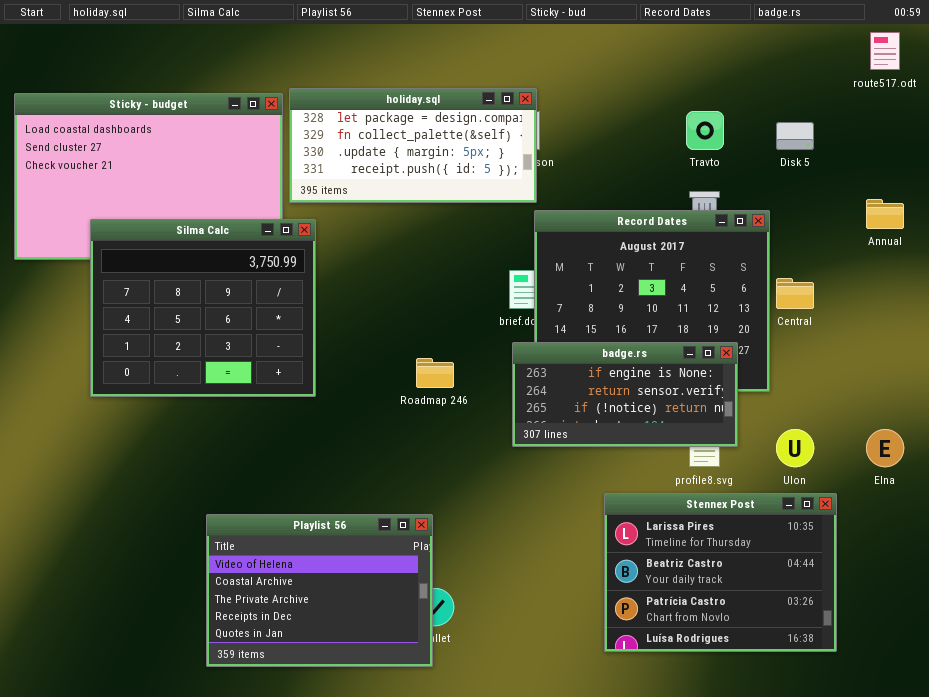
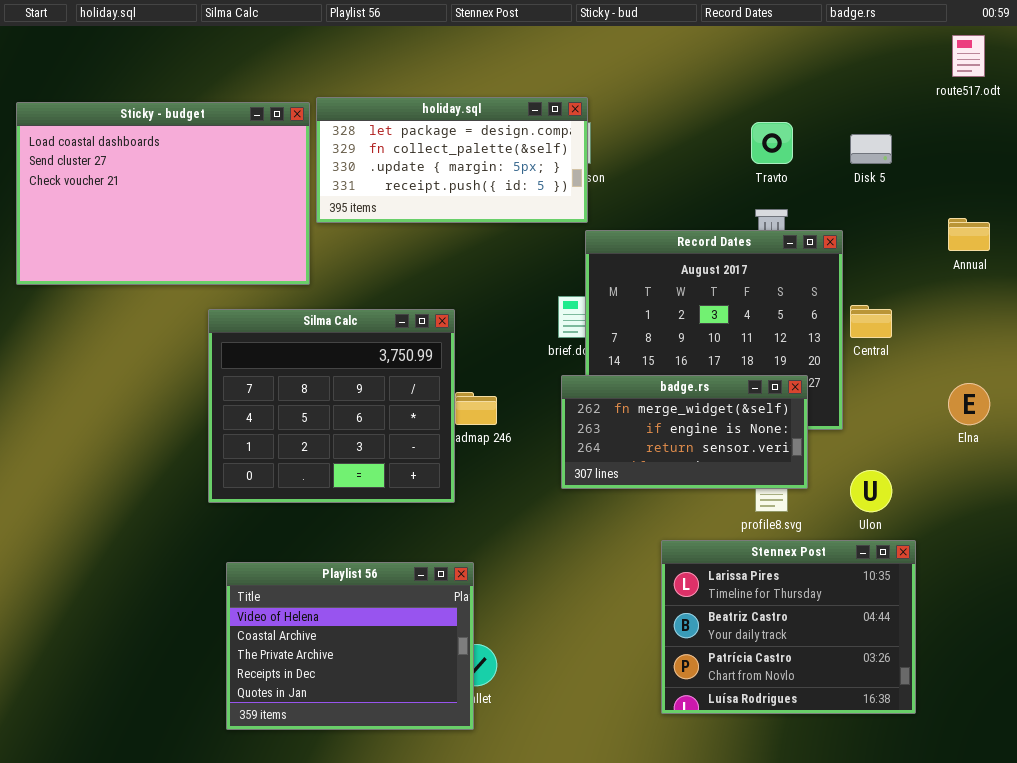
Silma Calc: [90,219,316,397] -> [208,309,455,503], moved
badge.rs: [512,342,738,447] -> [561,375,808,489], scrolled up 1 row
Elna: [866,429,904,467] -> [948,383,990,425], moved

